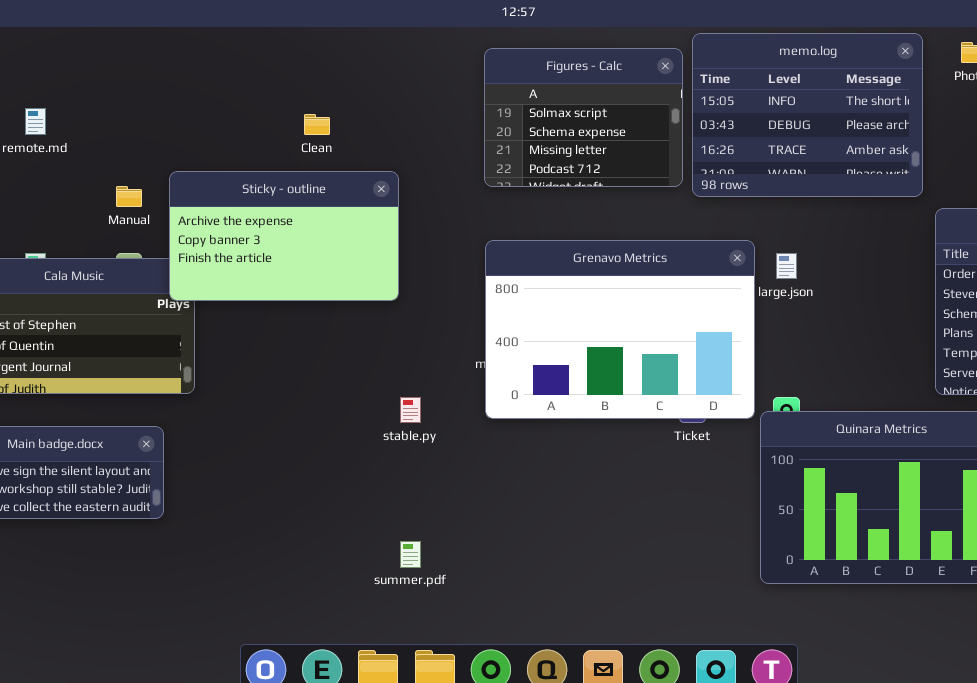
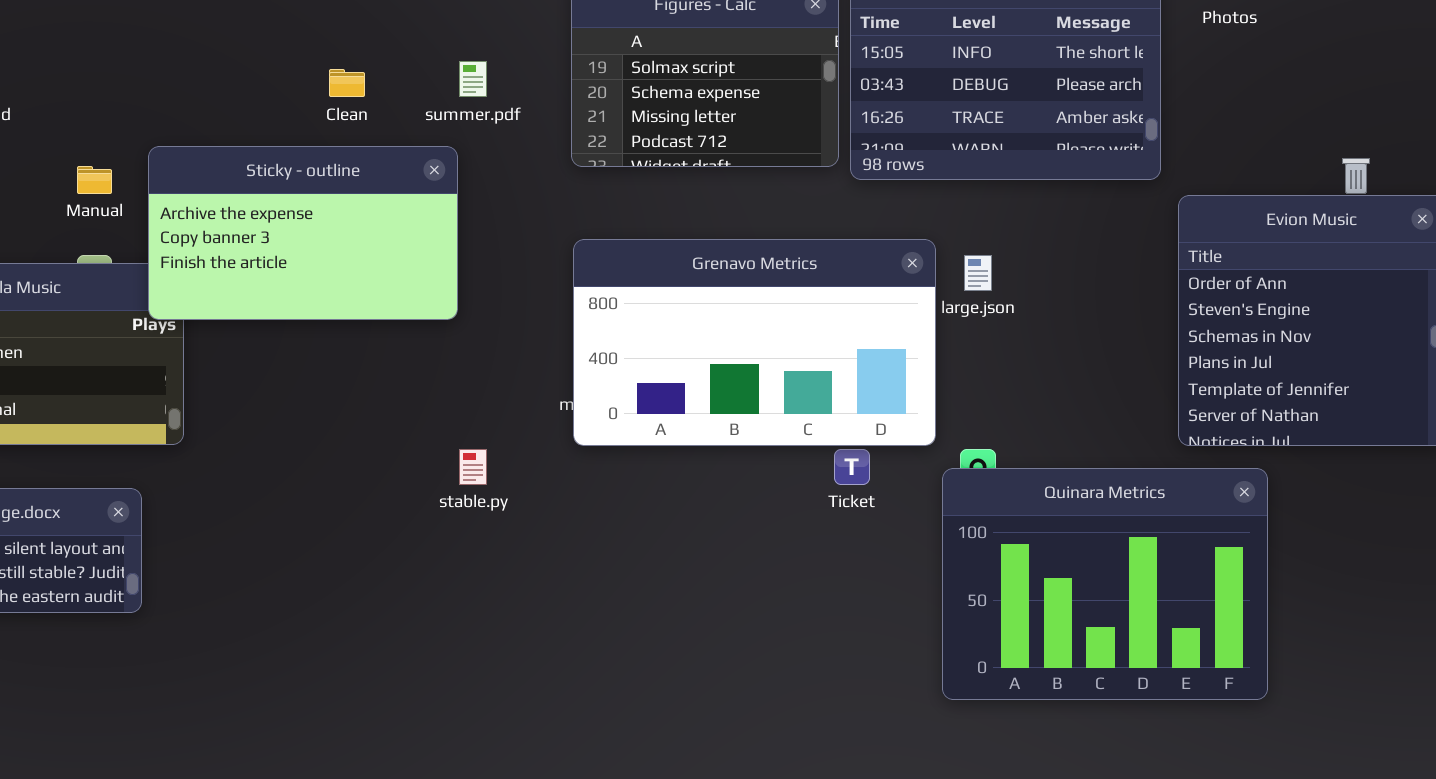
Grenavo Metrics: [485,240,755,419] -> [573,239,936,446], resized
summer.pdf: [400,541,421,568] -> [459,61,487,97], moved

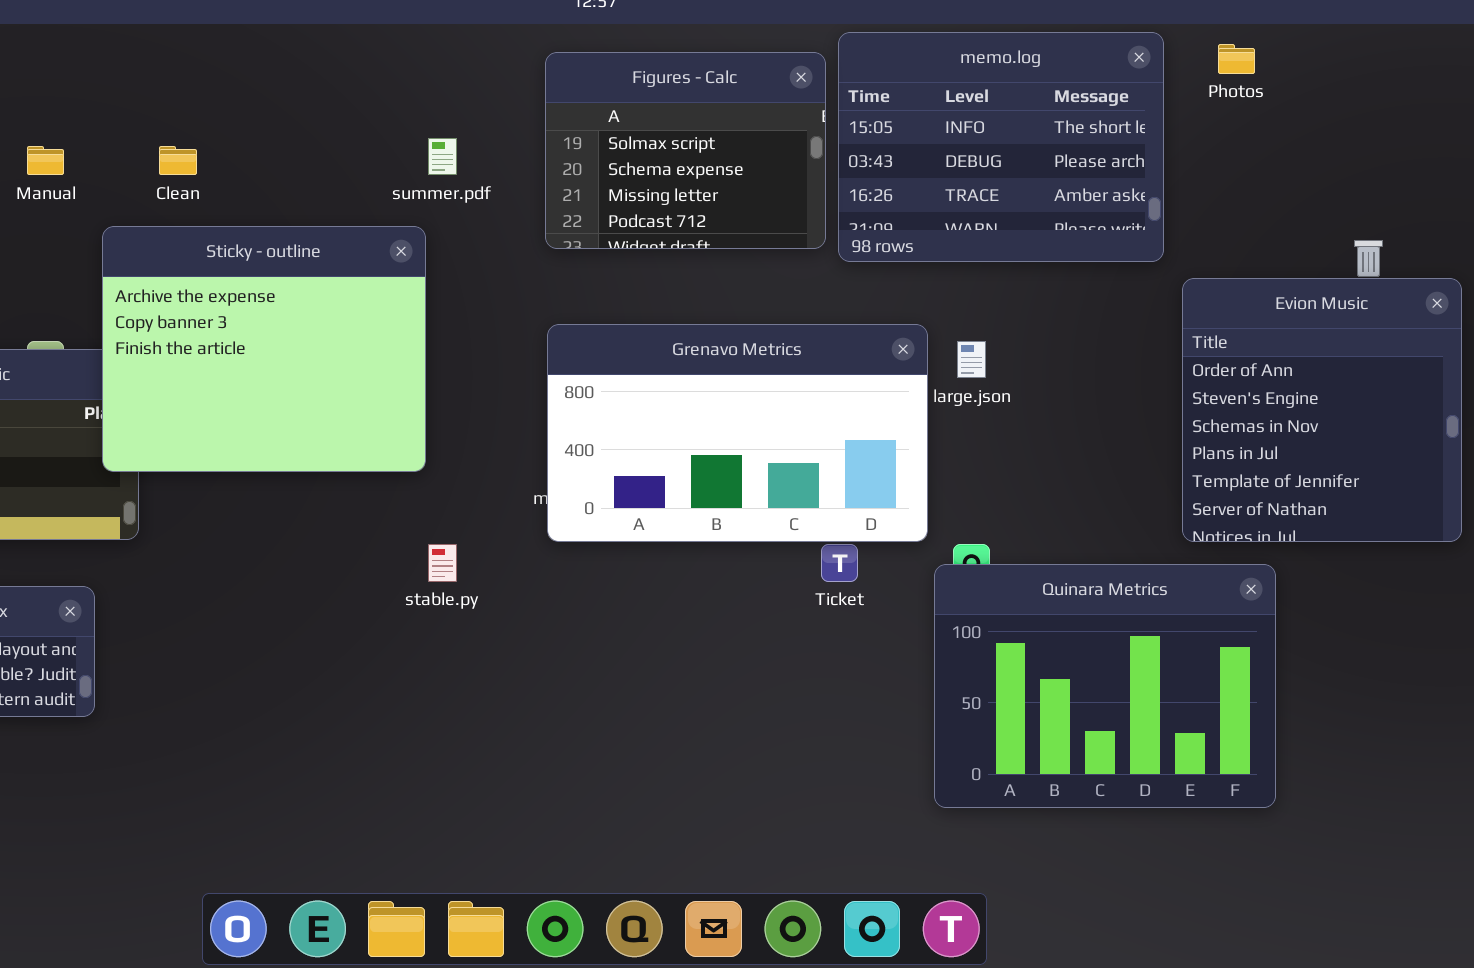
Clean: [329,69,365,97] -> [159,146,197,175], moved
Sticky - outline: [148,146,458,320] -> [102,226,426,472], resized
Manual: [77,166,112,194] -> [27,146,64,175], moved

